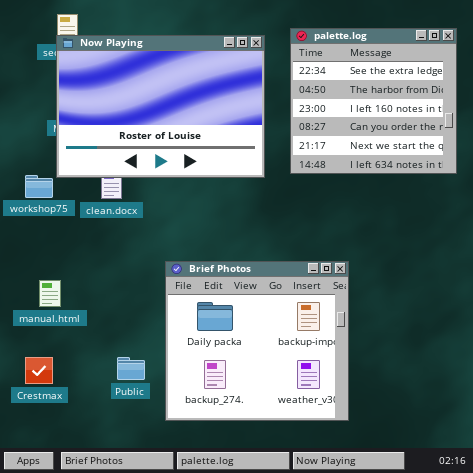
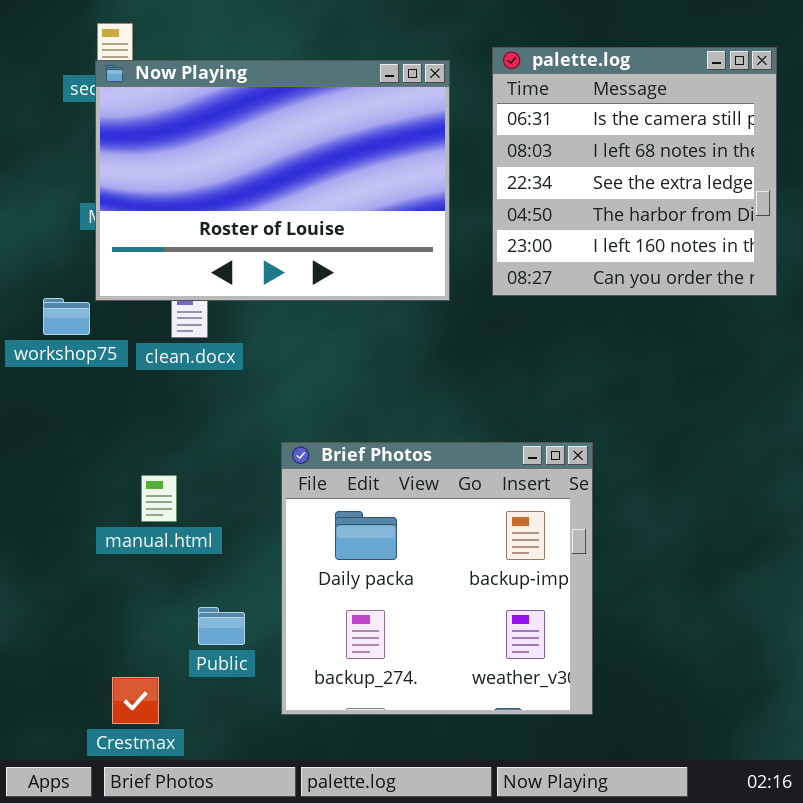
palette.log: [290,28,457,174] -> [492,47,777,296], scrolled up 2 rows
manual.html: [39,280,61,307] -> [141,475,177,522], moved
Crestmax: [25,357,53,384] -> [112,677,159,724], moved

